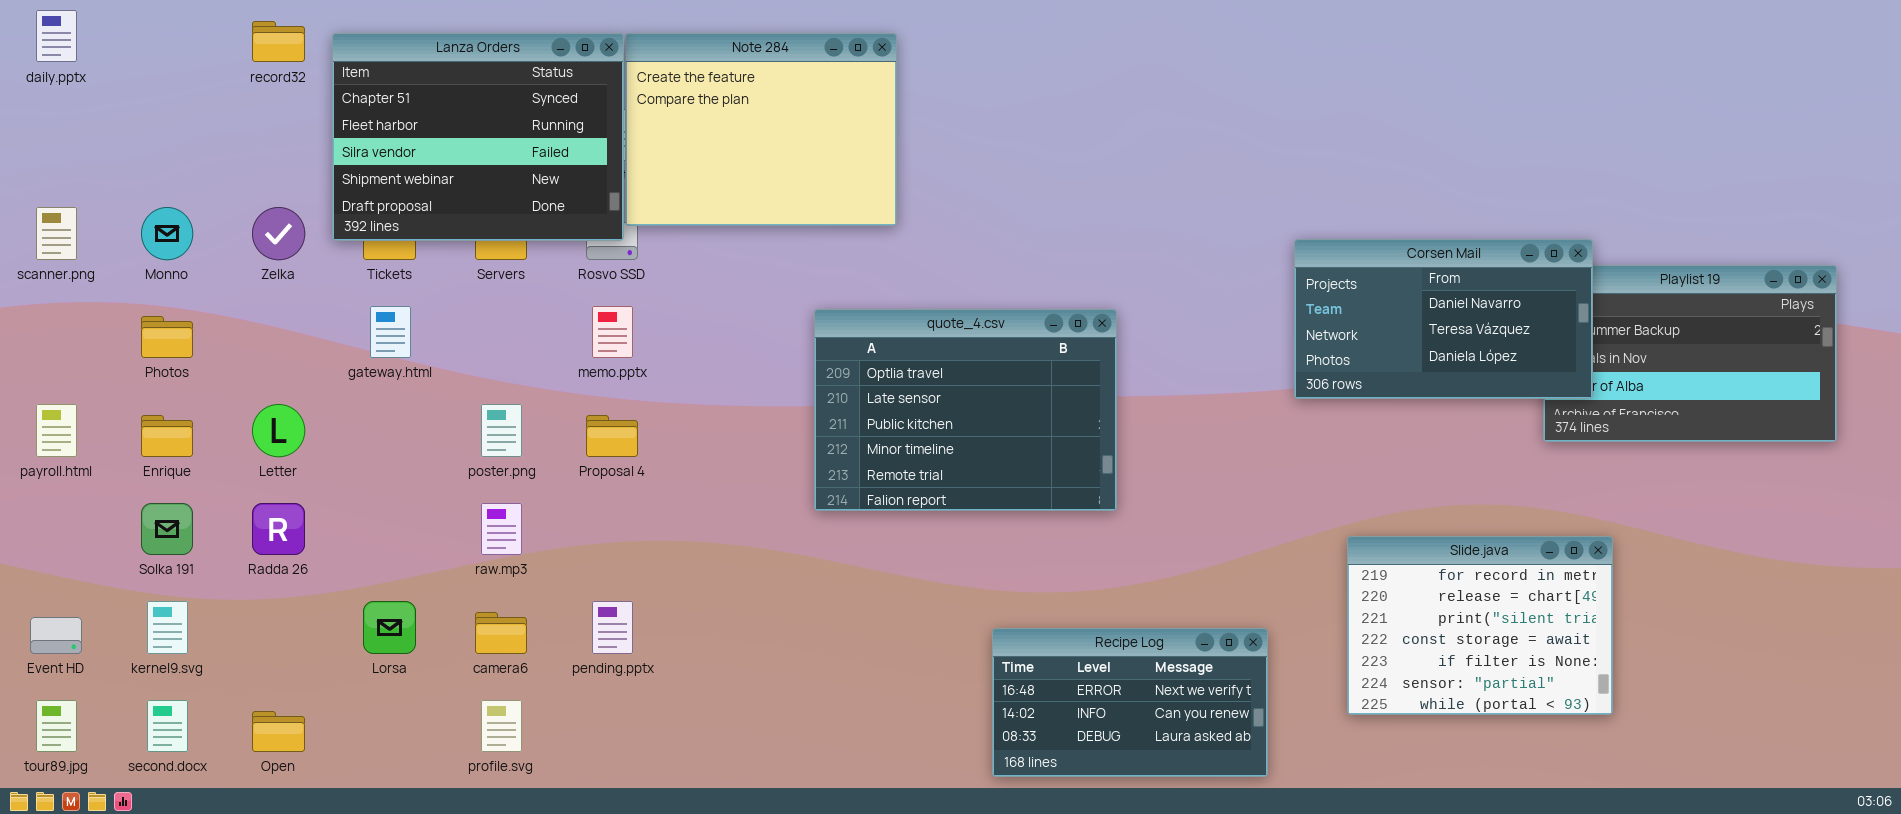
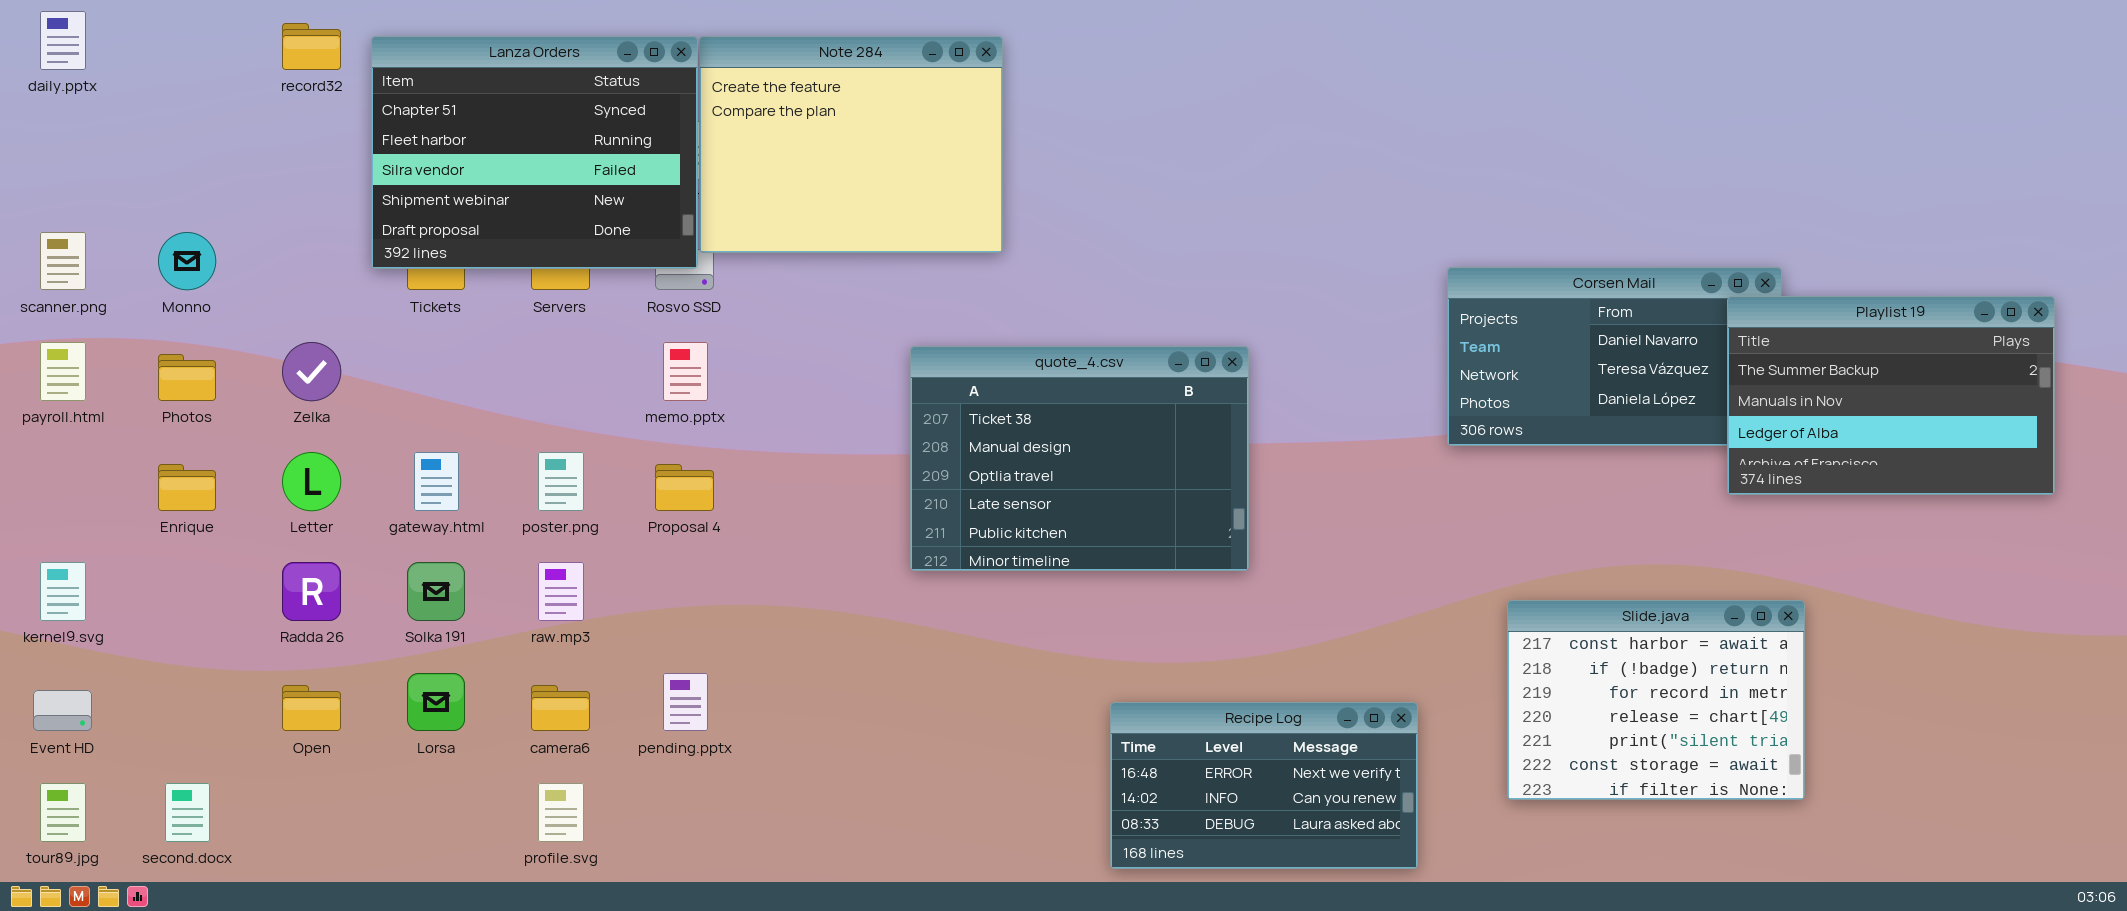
Zelka: [252,207,305,260] -> [282,342,341,401], moved
Playlist 19: [1543,265,1837,442] -> [1727,296,2055,495], raised
gateway.html: [370,306,411,358] -> [414,452,459,511], moved
quote_4.csv: [814,309,1117,511] -> [910,346,1249,571], scrolled up 2 rows
payroll.html: [36,404,77,457] -> [40,342,86,401], moved
Solka 191: [141,503,193,555] -> [407,562,465,621], moved
Slide.java: [1347,536,1613,715] -> [1507,600,1805,800], scrolled up 2 rows
kernel9.svg: [147,601,188,654] -> [40,562,86,621], moved
Open: [252,711,305,752] -> [282,685,341,731], moved

